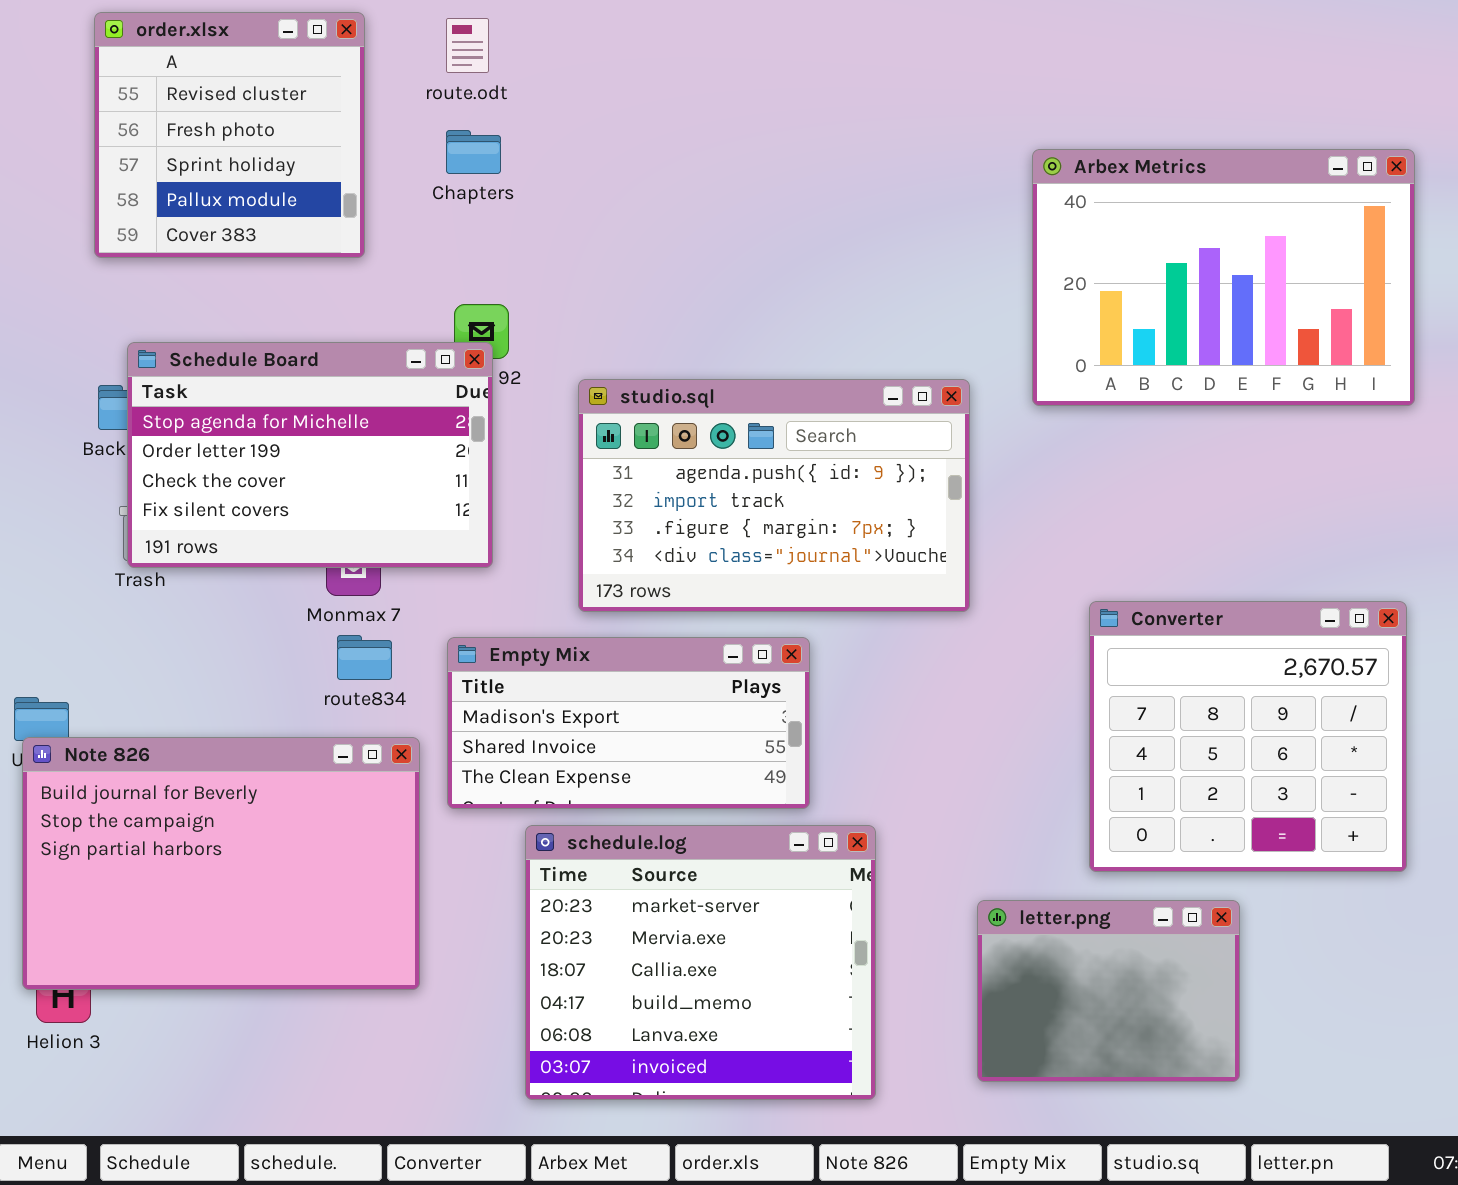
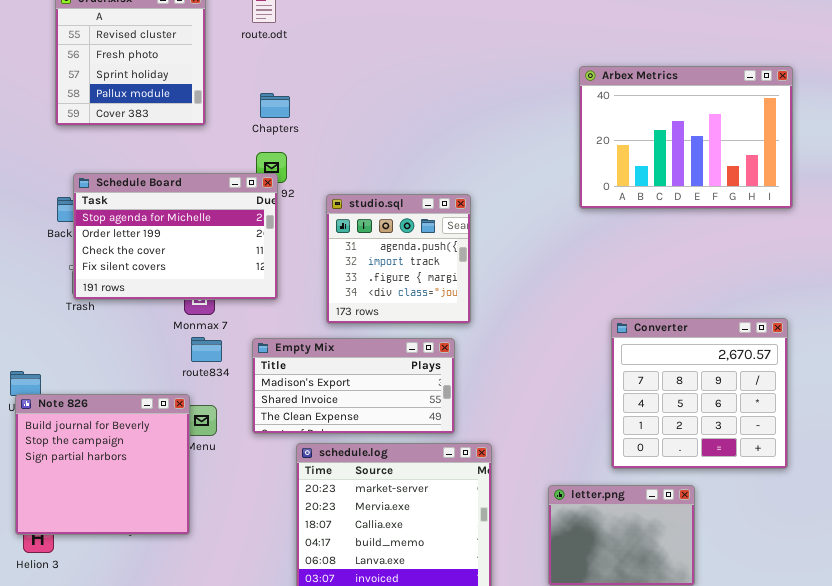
Chapters: [446,130,501,174] -> [260,93,290,118], moved
studio.sql: [578,379,970,612] -> [326,194,471,324], resized
Note 826: [22,737,420,990] -> [15,394,190,535], resized

